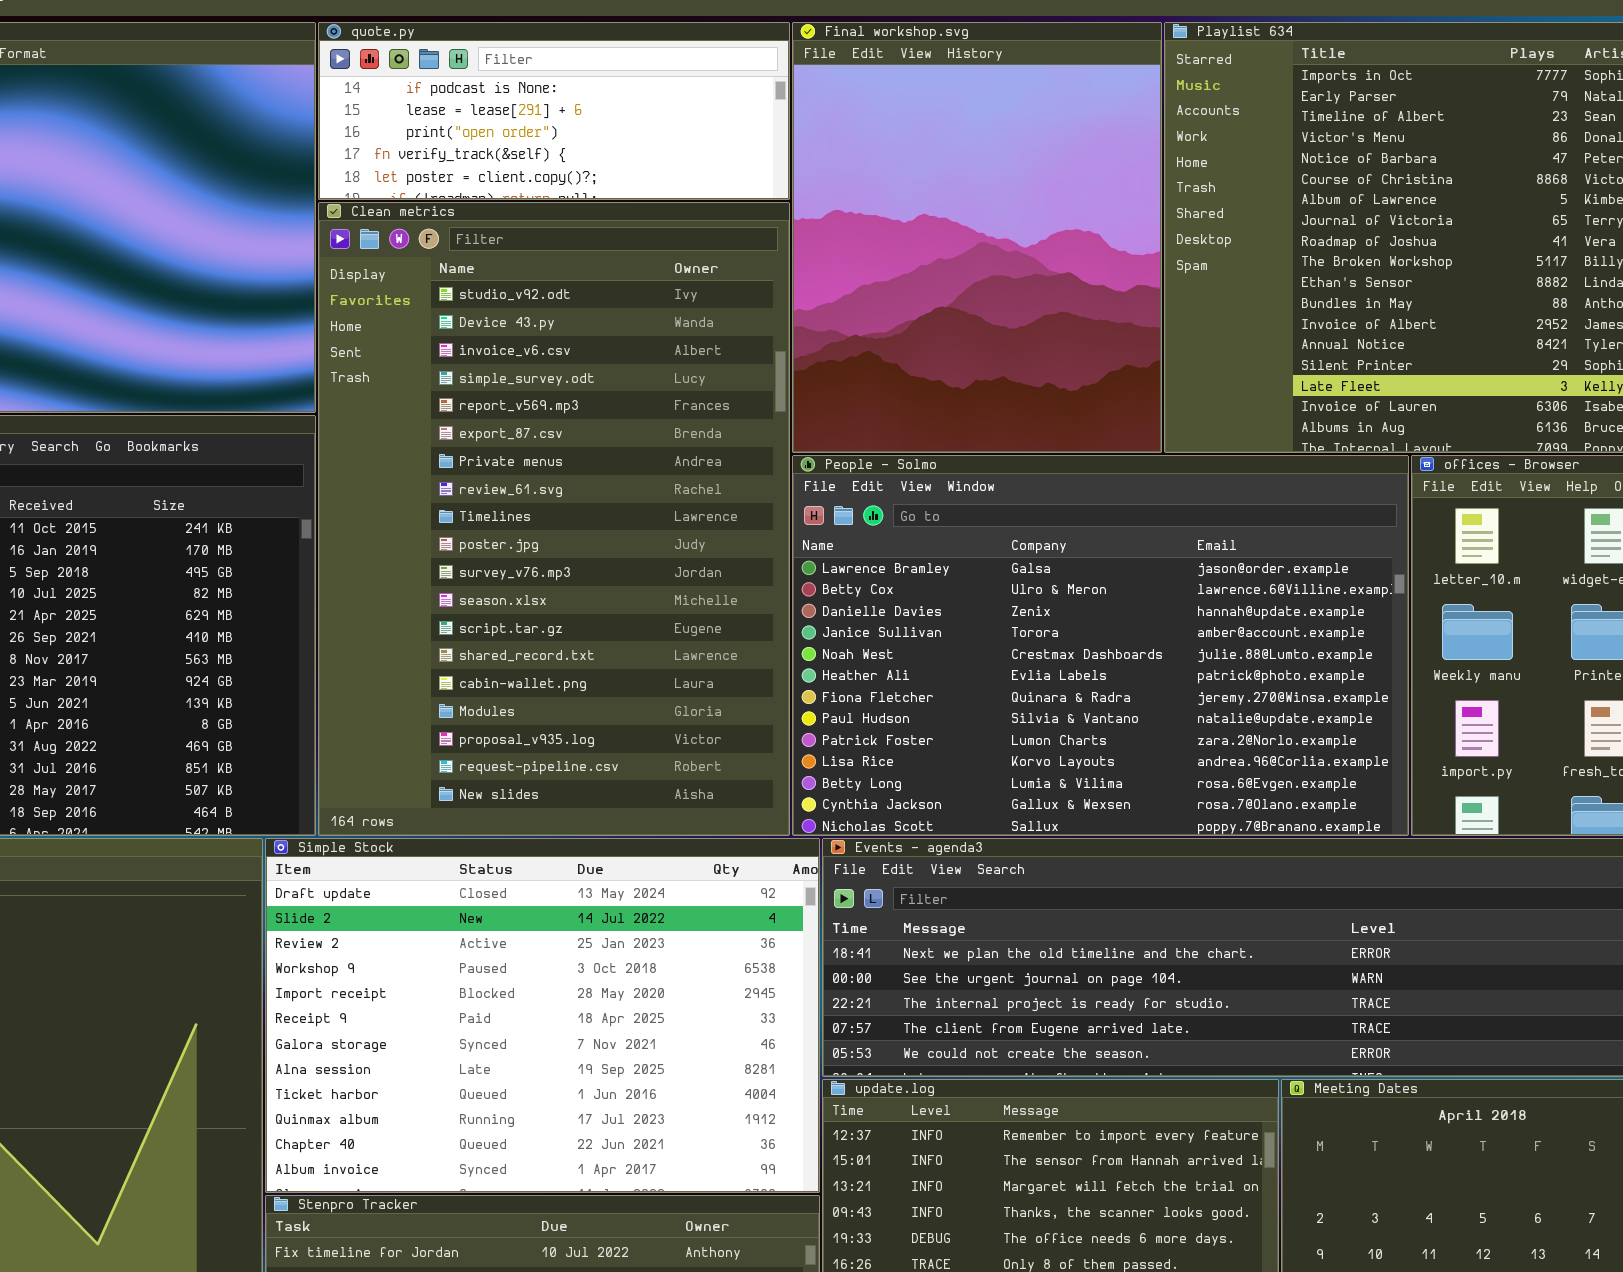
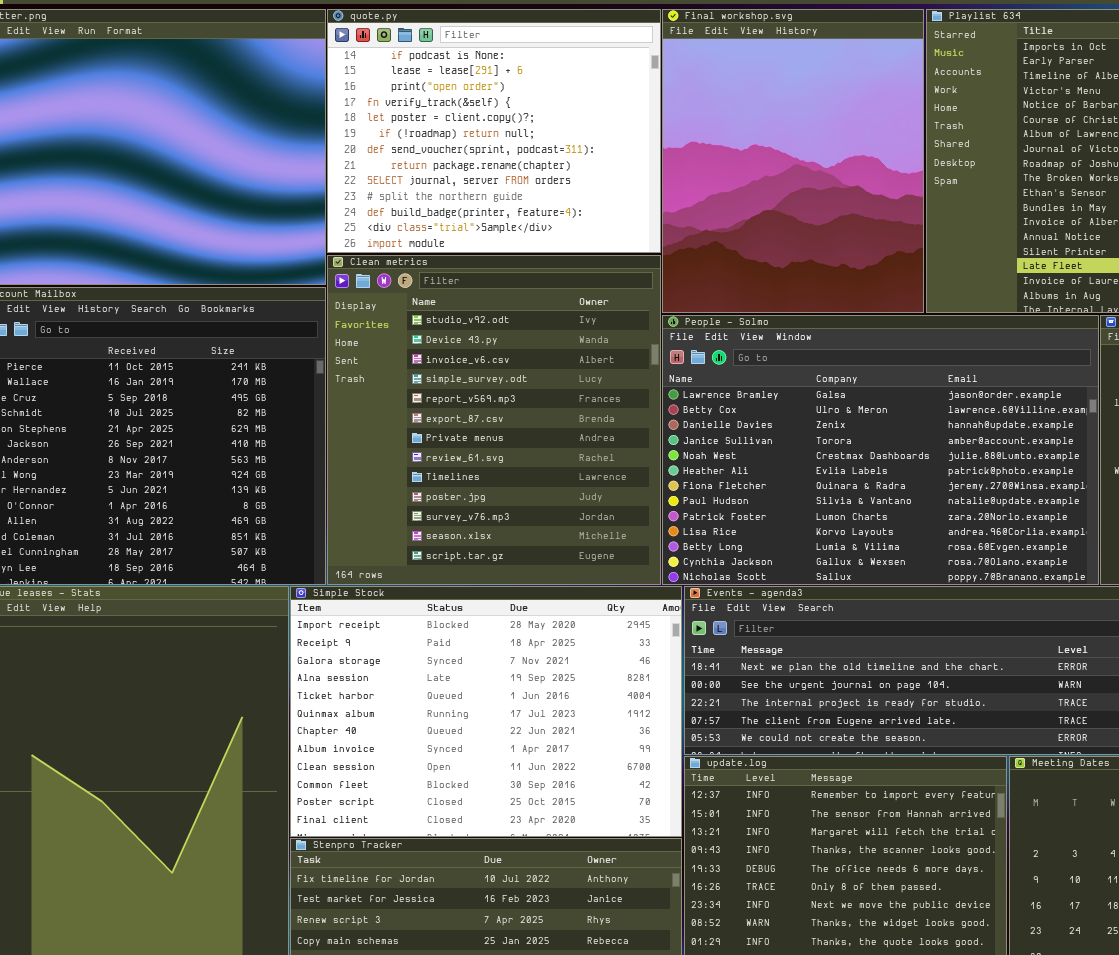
quote.py: [318,22,790,200] -> [327,9,661,253], resized
Clean metrics: [318,202,790,836] -> [327,255,661,585], resized
Simple Stock: [265,838,820,1193] -> [290,586,682,837], scrolled down 4 rows

